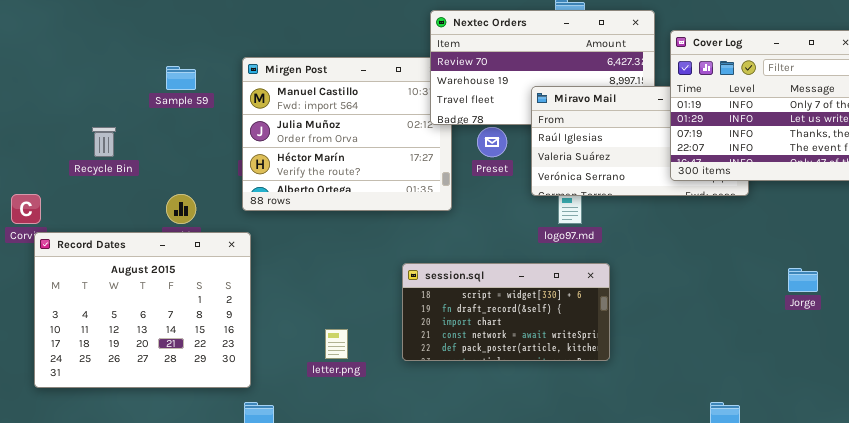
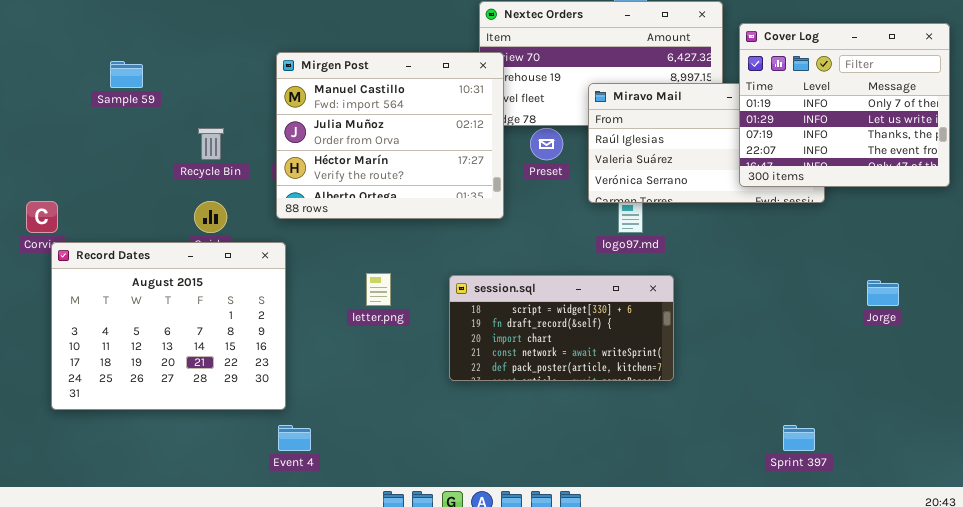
Mirgen Post: [242,57,452,211] -> [276,52,504,219], raised
Sample 59: [166,66,196,90] -> [110,61,143,88], moved
Recycle Bin: [92,127,116,157] -> [198,128,224,160], moved
letter.png: [325,329,348,359] -> [366,273,391,306], moved

